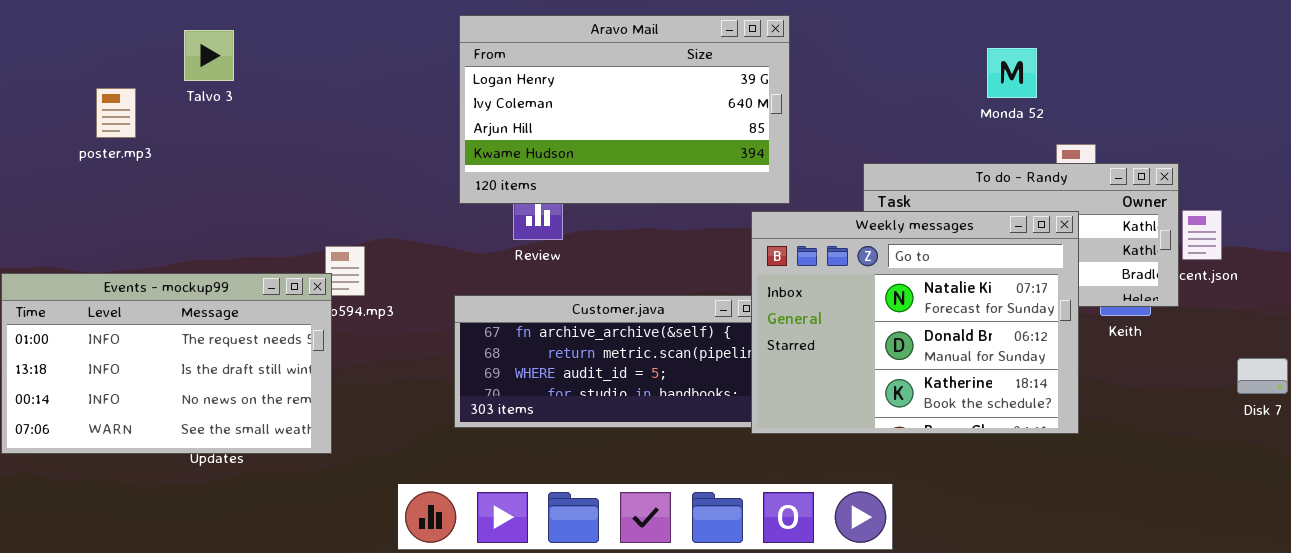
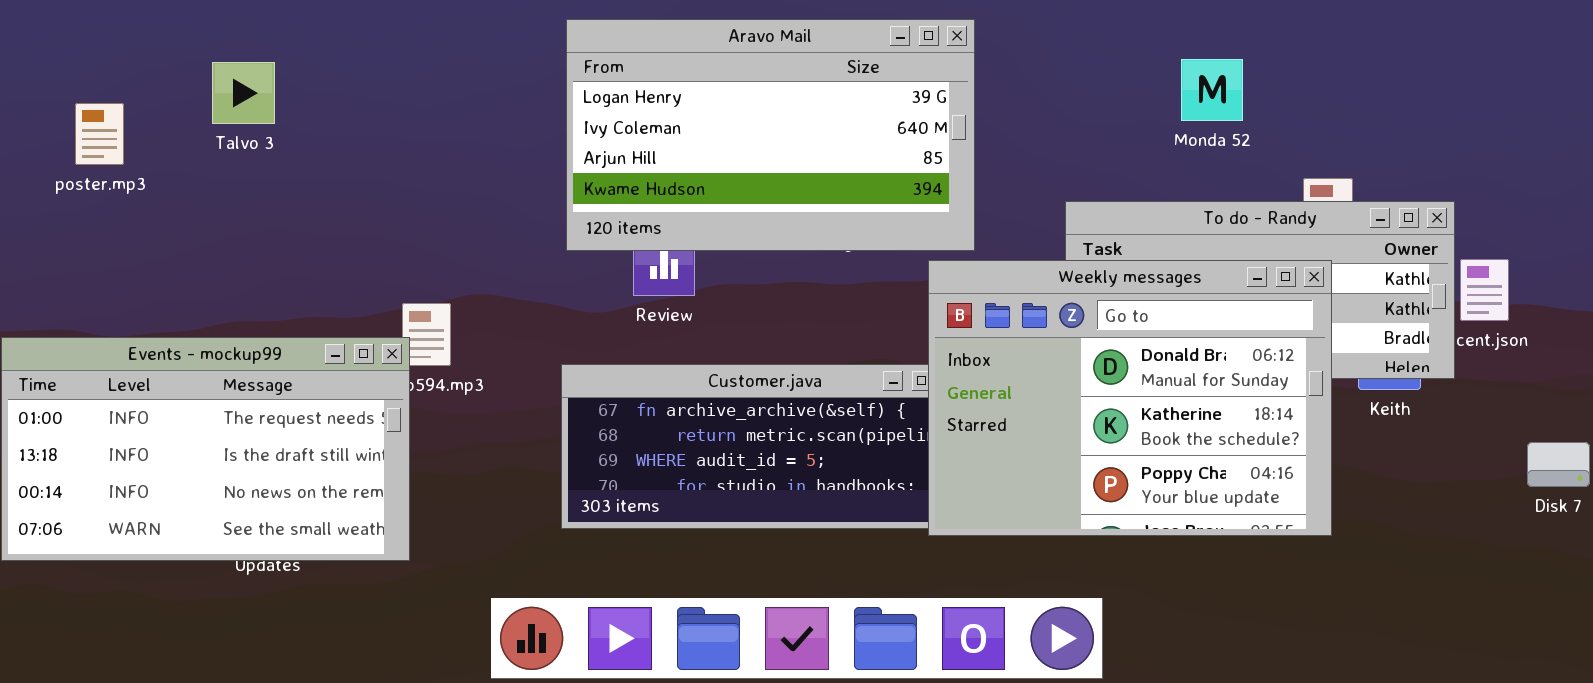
Talvo 3: [184,30,234,81] -> [212,62,275,124], moved
Monda 52: [987,48,1037,98] -> [1181,59,1243,121], moved
poster.mp3: [96,88,136,138] -> [75,103,124,165], moved
Weekly messages: [751,211,1079,434] -> [928,260,1332,536], scrolled down 1 row

